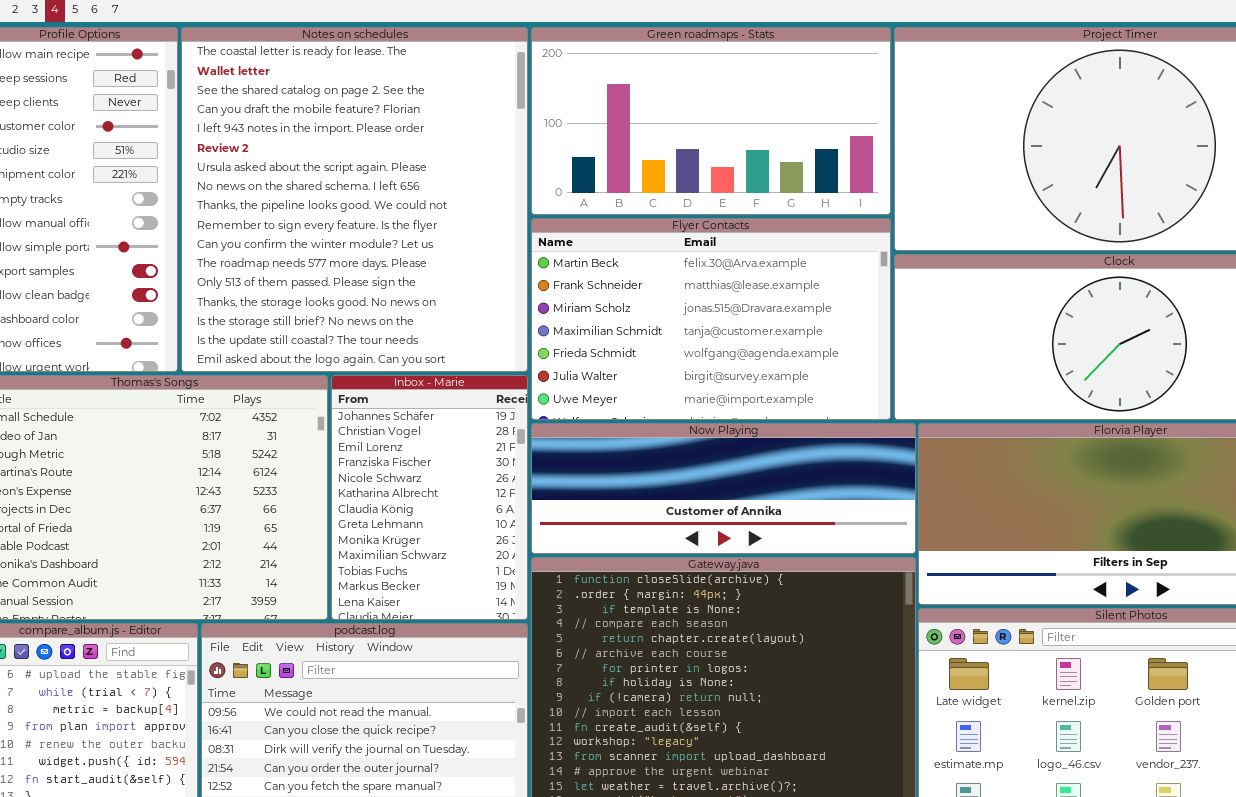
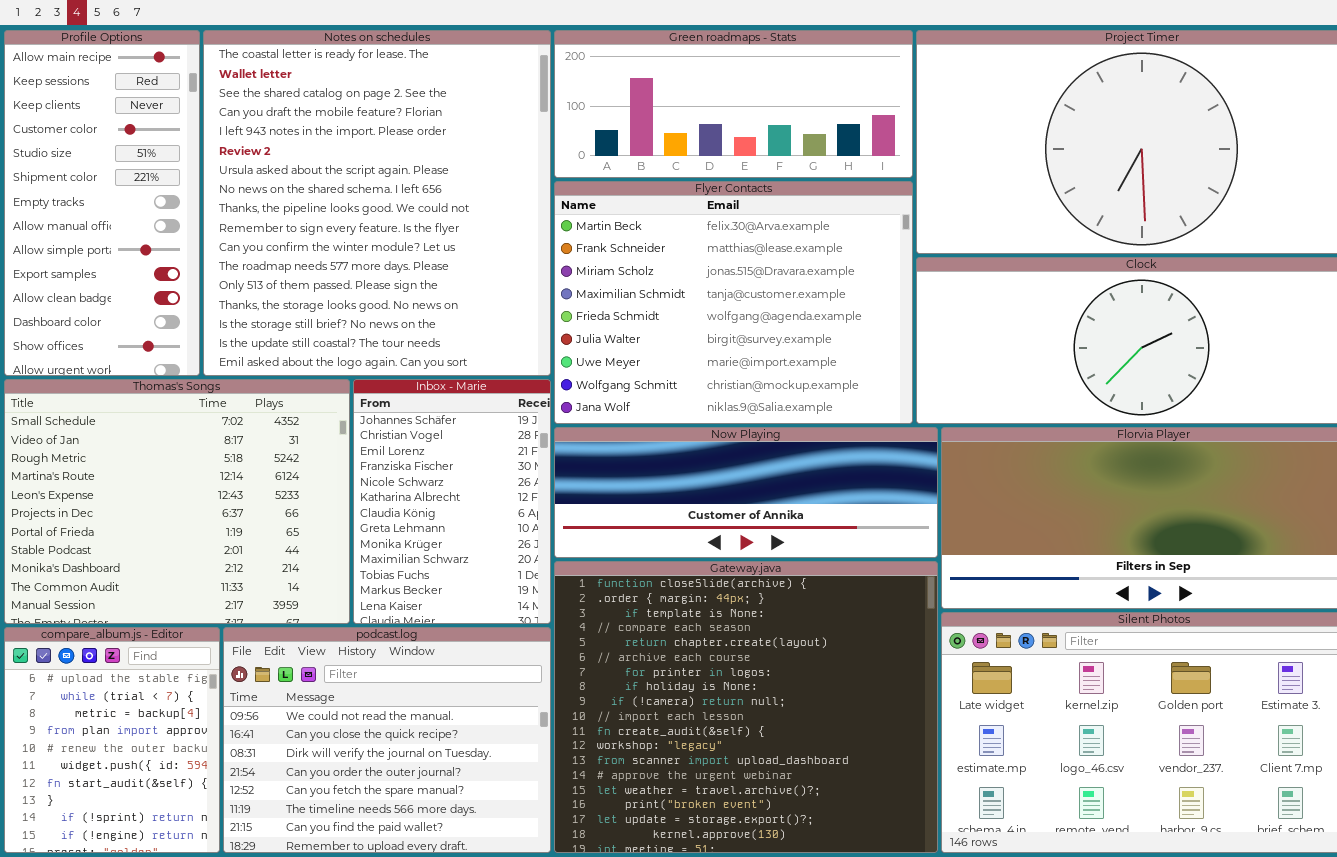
Green roadmaps - Stats: [531,27,891,215] -> [554,30,913,178], resized
Flyer Contacts: [531,218,891,420] -> [554,181,913,424], resized

